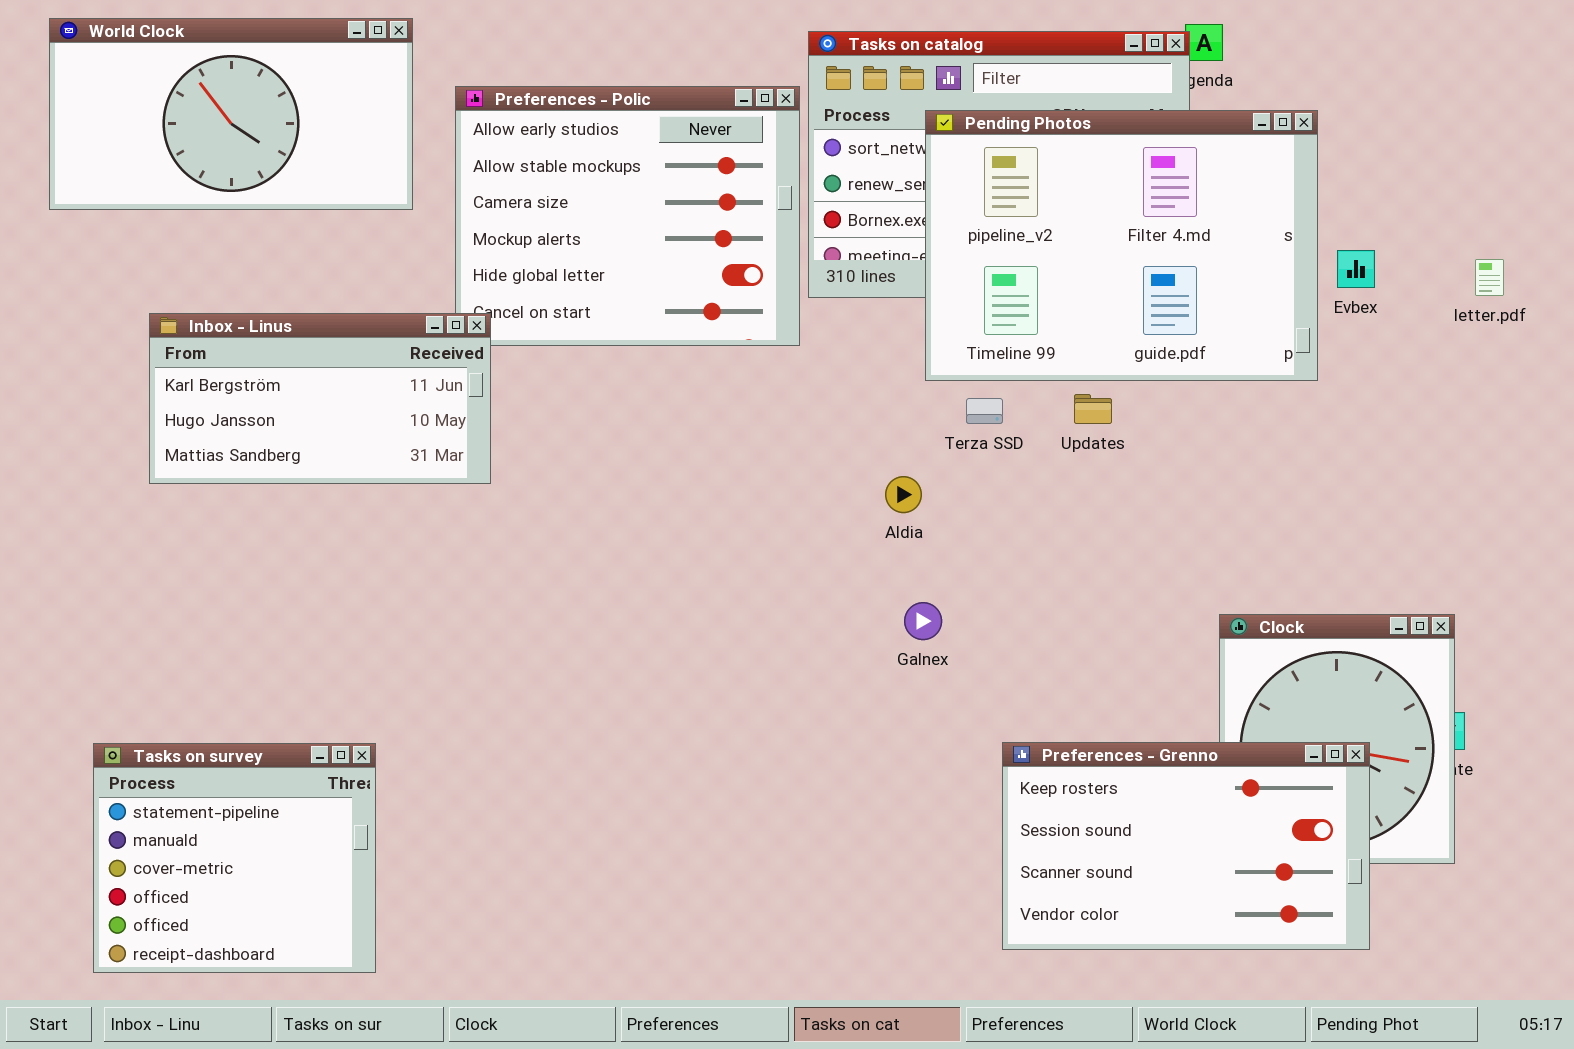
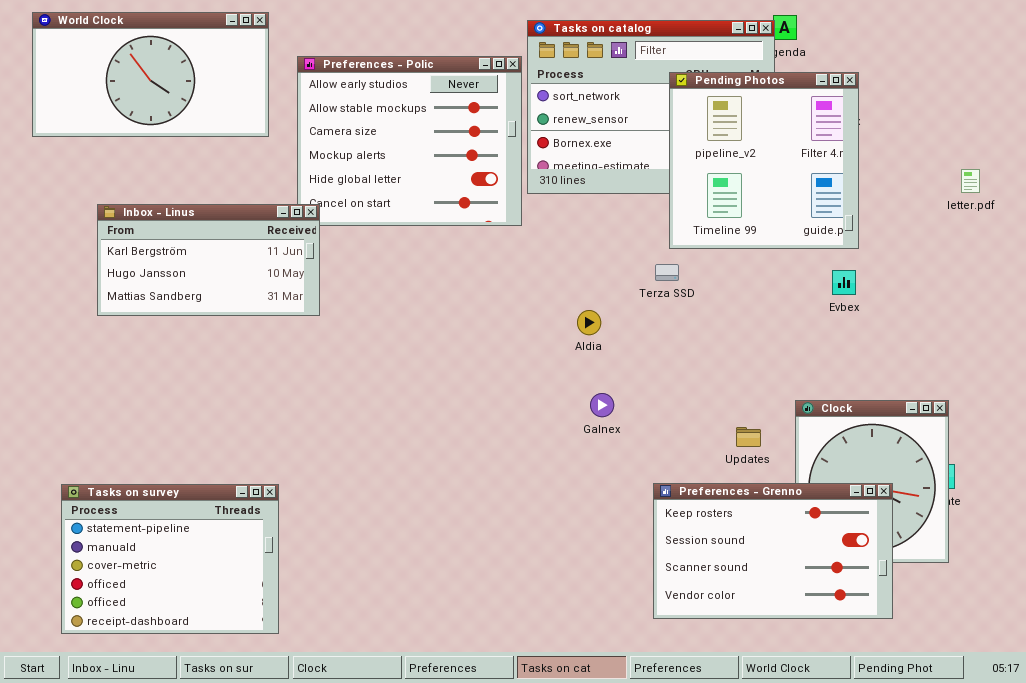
Pending Photos: [925,110,1318,381] -> [669,72,859,249], resized
Evbex: [1337,250,1375,288] -> [832,270,856,295], moved
Updates: [1074,394,1112,424] -> [736,427,761,447], moved
Terza SSD: [966,398,1003,424] -> [655,264,679,281], moved
Tasks on survey: [93,743,376,973] -> [61,484,279,634], resized

